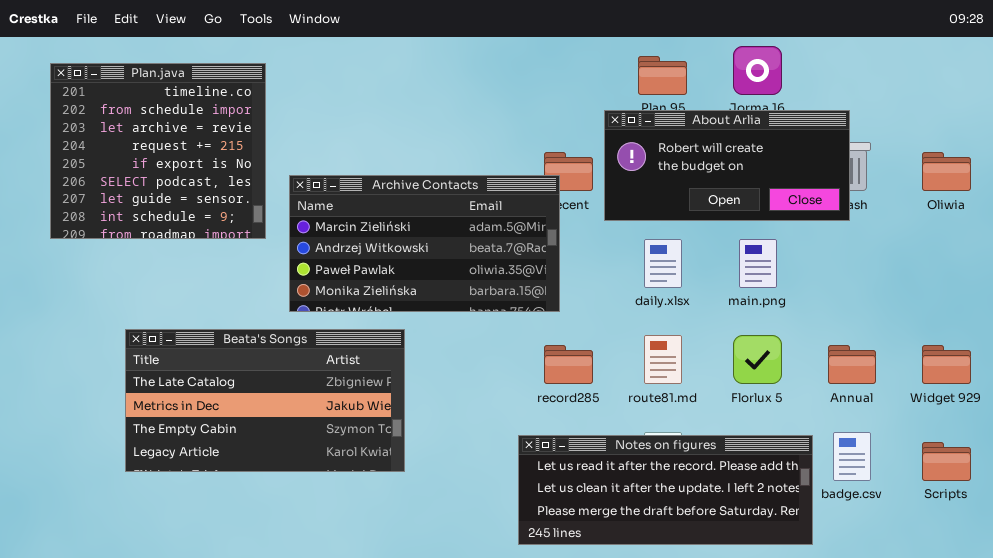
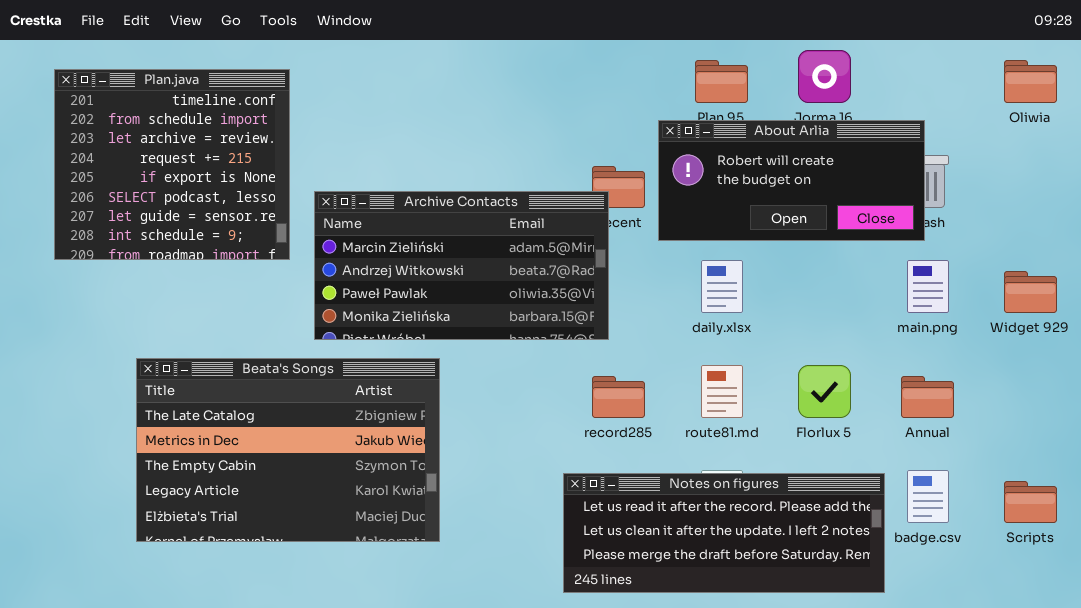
Oliwia: [922,152,971,191] -> [1004,60,1057,103], moved
main.png: [739,239,777,288] -> [907,260,949,313], moved
Beata's Songs: [125,329,405,472] -> [136,358,440,542], resized
Widget 929: [922,345,971,384] -> [1004,271,1057,313], moved

